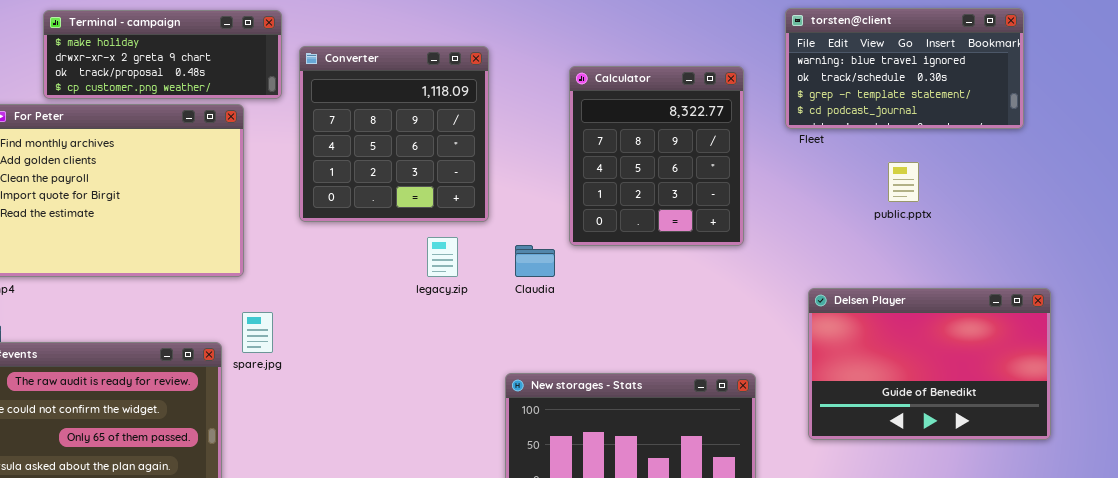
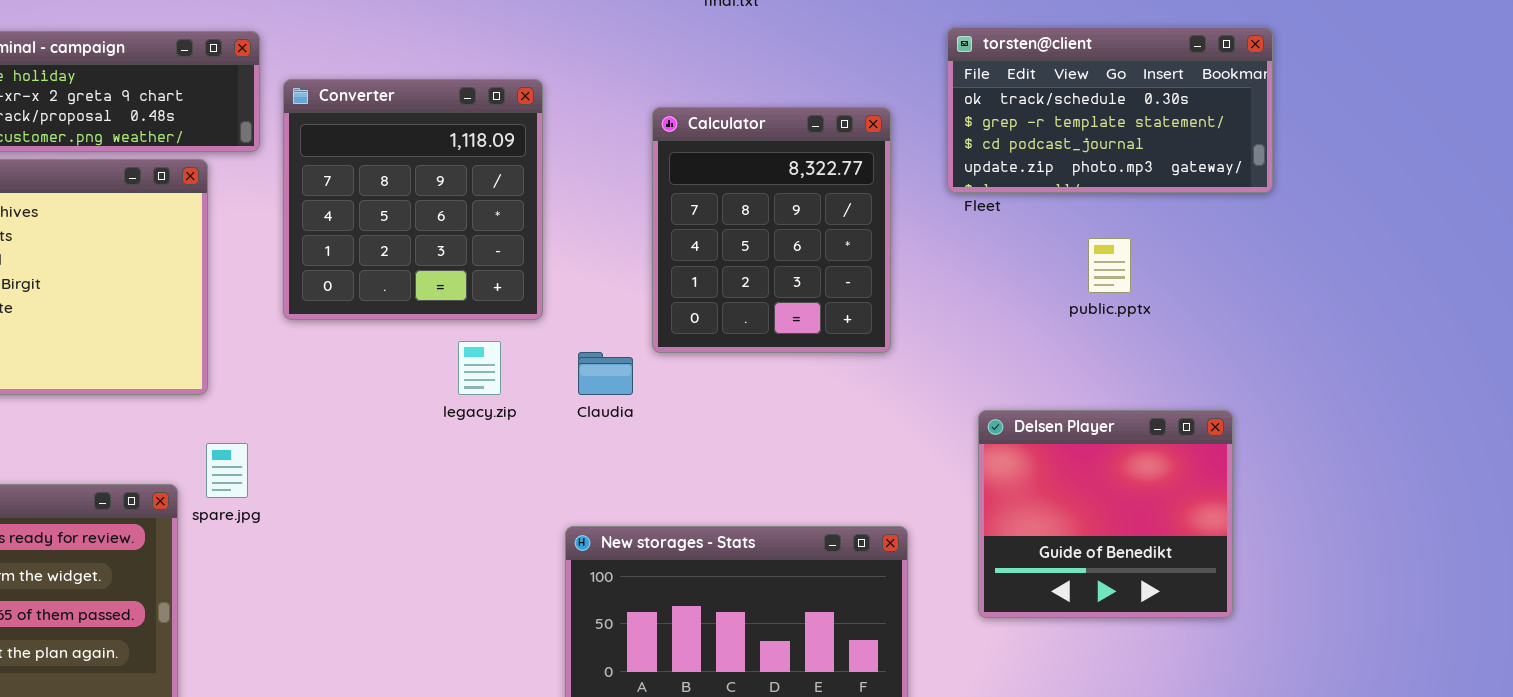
torsten@client: [785,8,1024,129] -> [947,27,1273,193], scrolled down 1 row
Delsen Player: [808,288,1051,440] -> [978,410,1233,618], resized

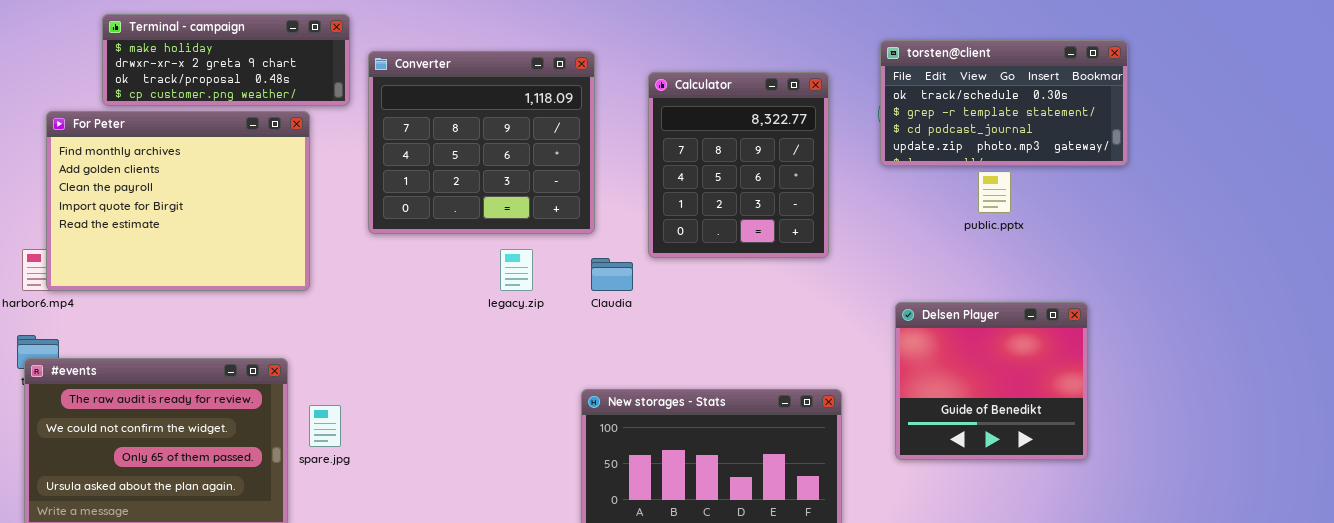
torsten@client: [947,27,1273,193] -> [880,40,1128,166], moved
Converter: [283,79,543,320] -> [368,51,595,234], resized
spare.jpg: [206,443,248,498] -> [309,405,341,447], moved

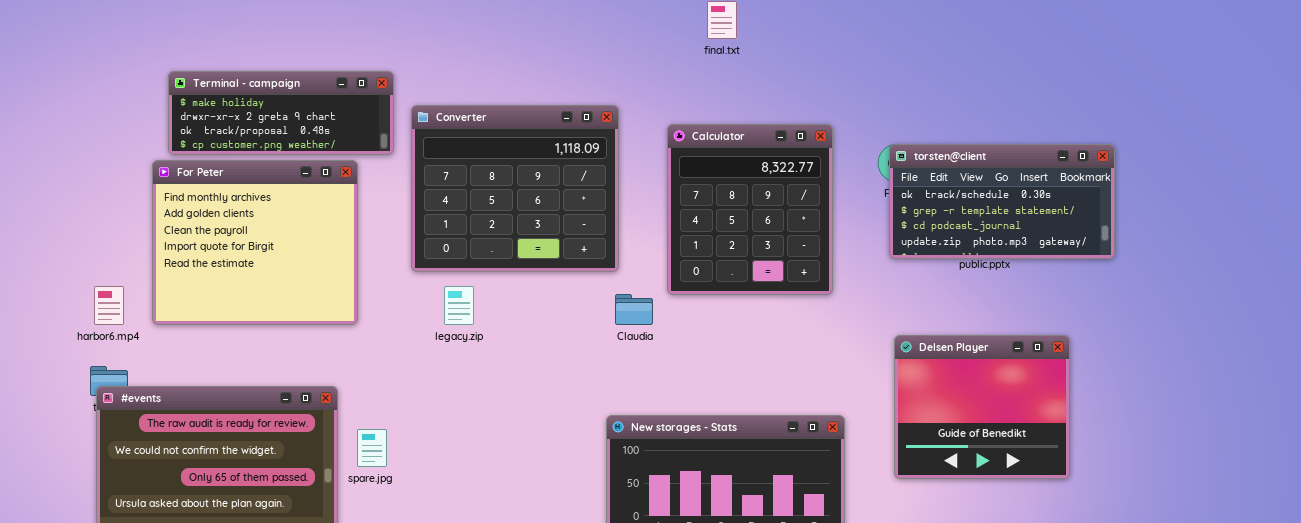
torsten@client: [880,40,1128,166] -> [889,144,1115,259], moved
For Peter: [46,111,310,291] -> [152,160,358,325], resized
legacy.zip: [500,249,533,291] -> [444,286,474,325], moved

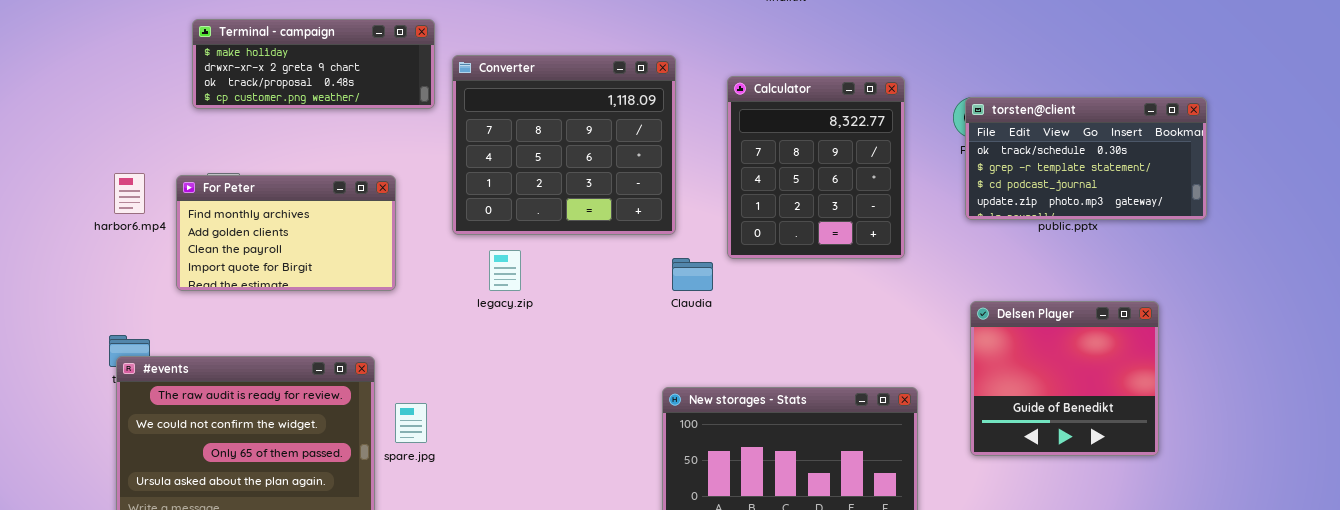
For Peter: [152,160,358,325] -> [176,175,396,291], resized
harbor6.mp4: [94,286,124,325] -> [114,173,145,214], moved

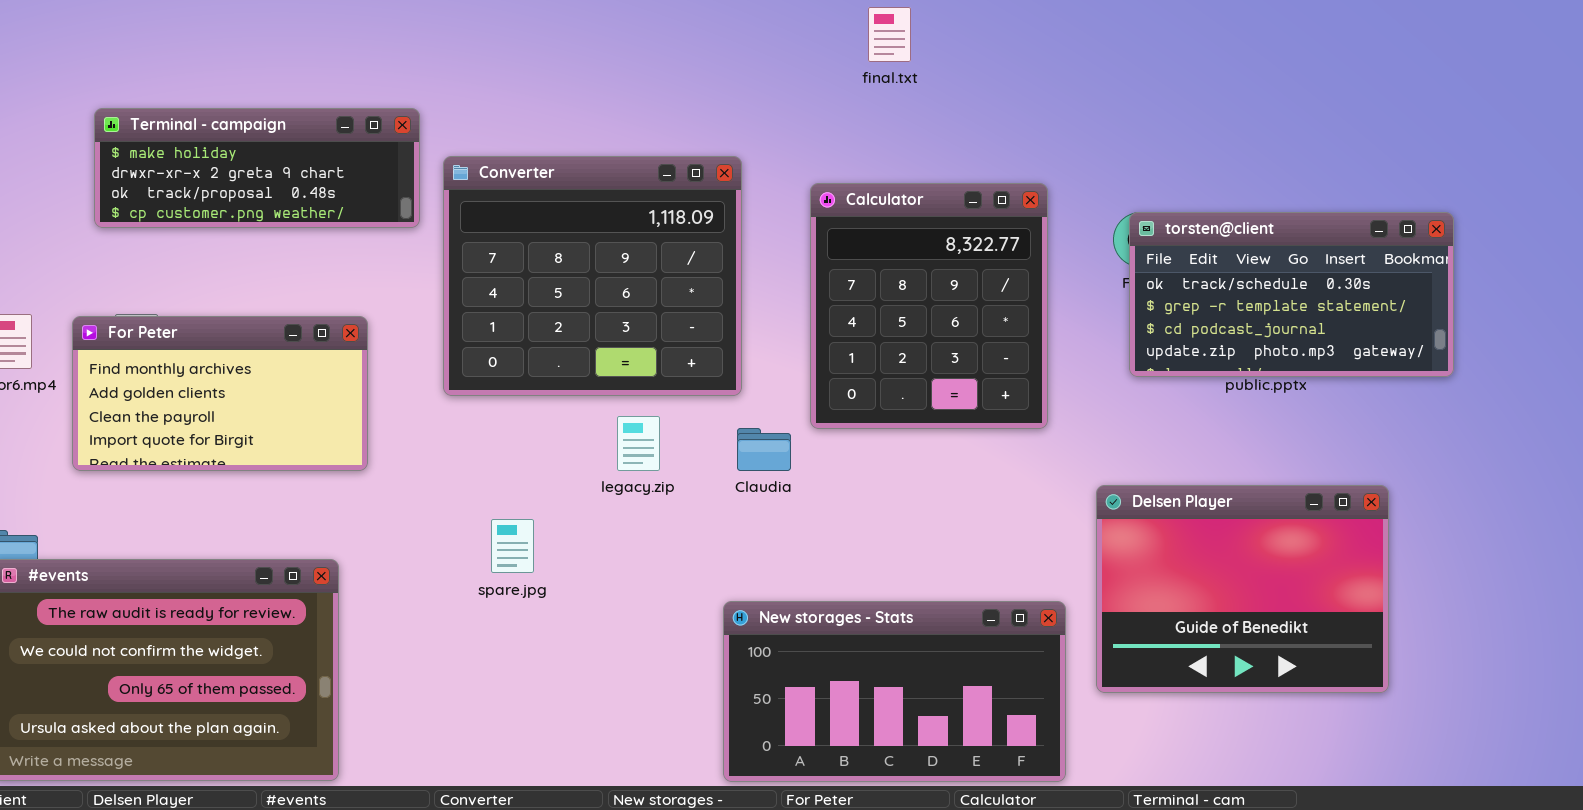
legacy.zip: [489,250,521,291] -> [617,416,660,471], moved
Delsen Player: [970,301,1159,456] -> [1096,485,1389,693], resized
spare.jpg: [395,403,427,443] -> [491,519,534,573], moved

